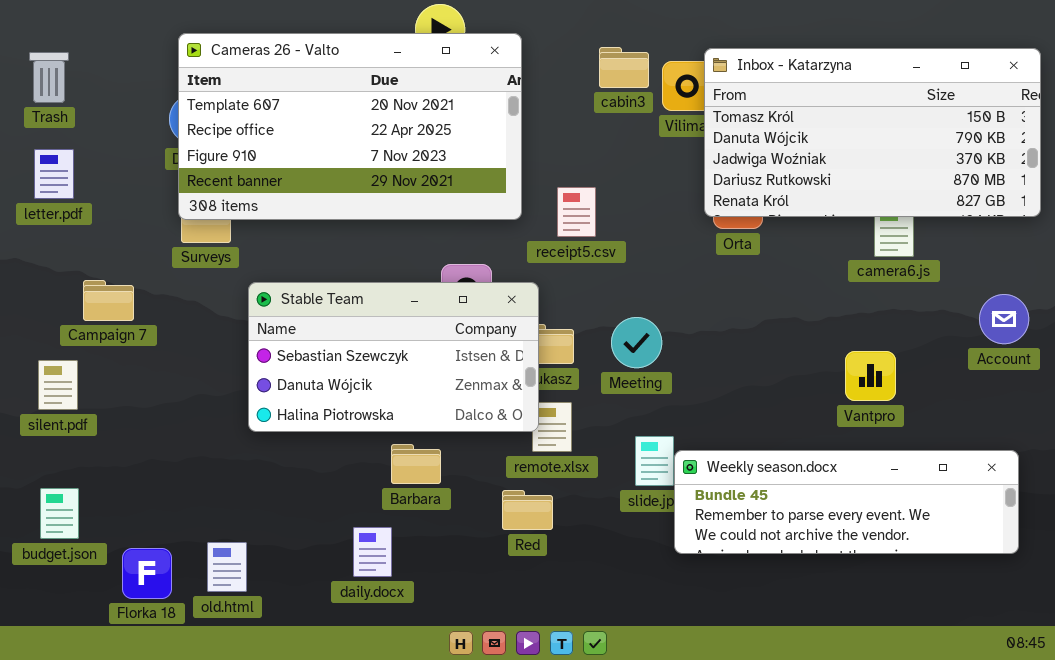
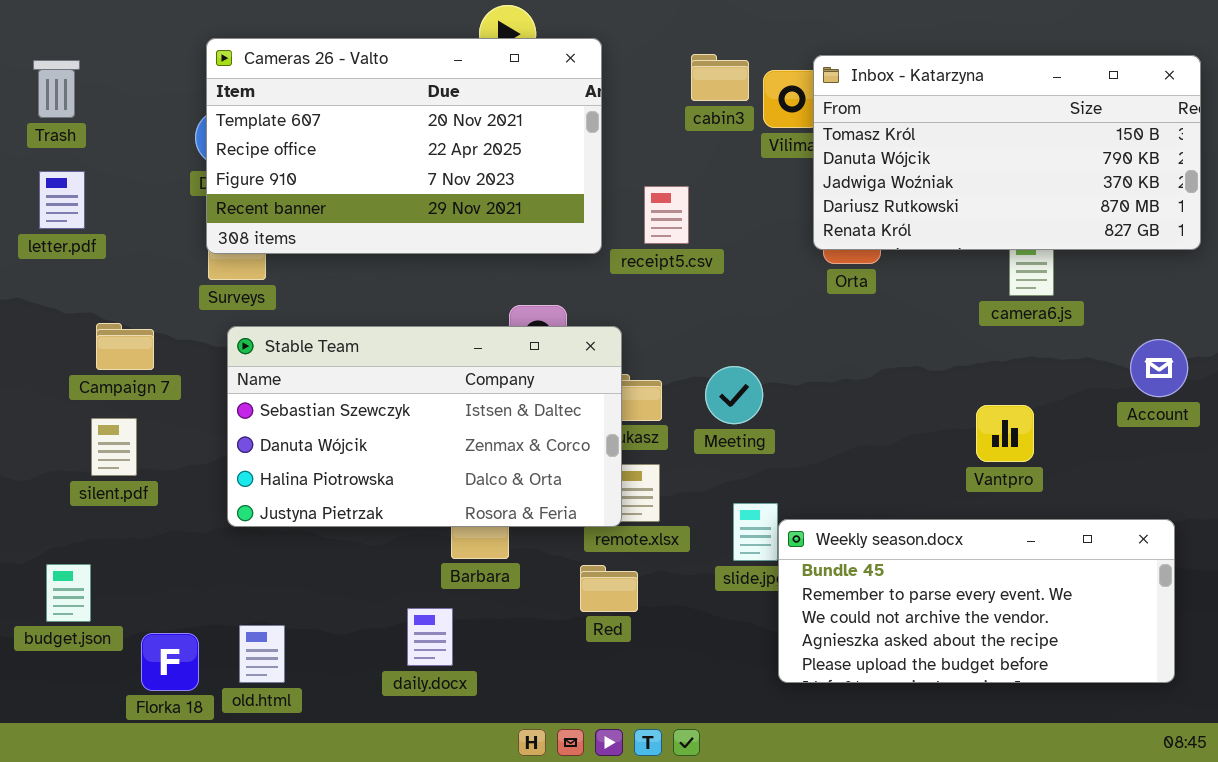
receipt5.csv: [557,187,596,237] -> [644,186,689,244], moved
Stable Team: [248,282,539,432] -> [227,326,622,527], resized
silent.pdf: [38,360,78,410] -> [91,418,137,476], moved
Weekly season.docx: [674,450,1019,554] -> [778,519,1175,683], resized

